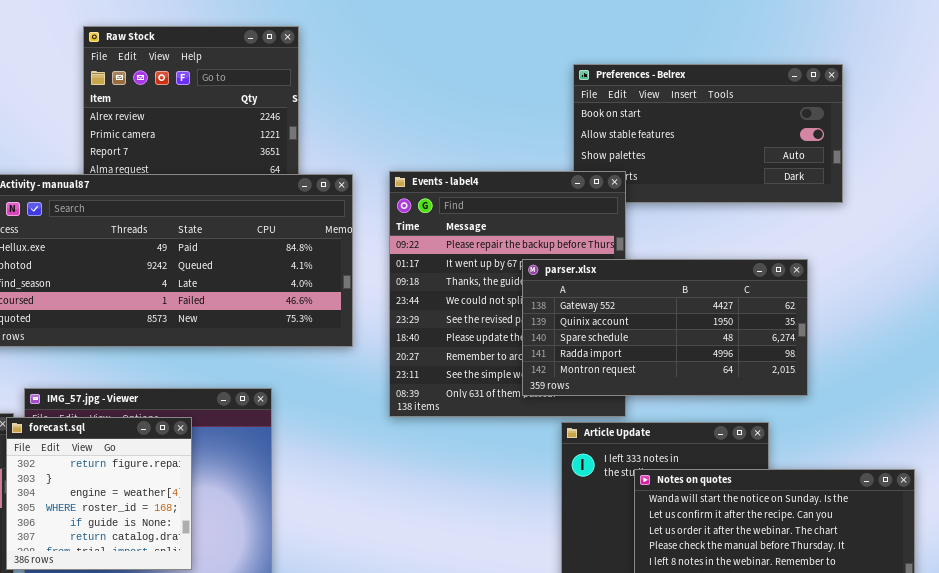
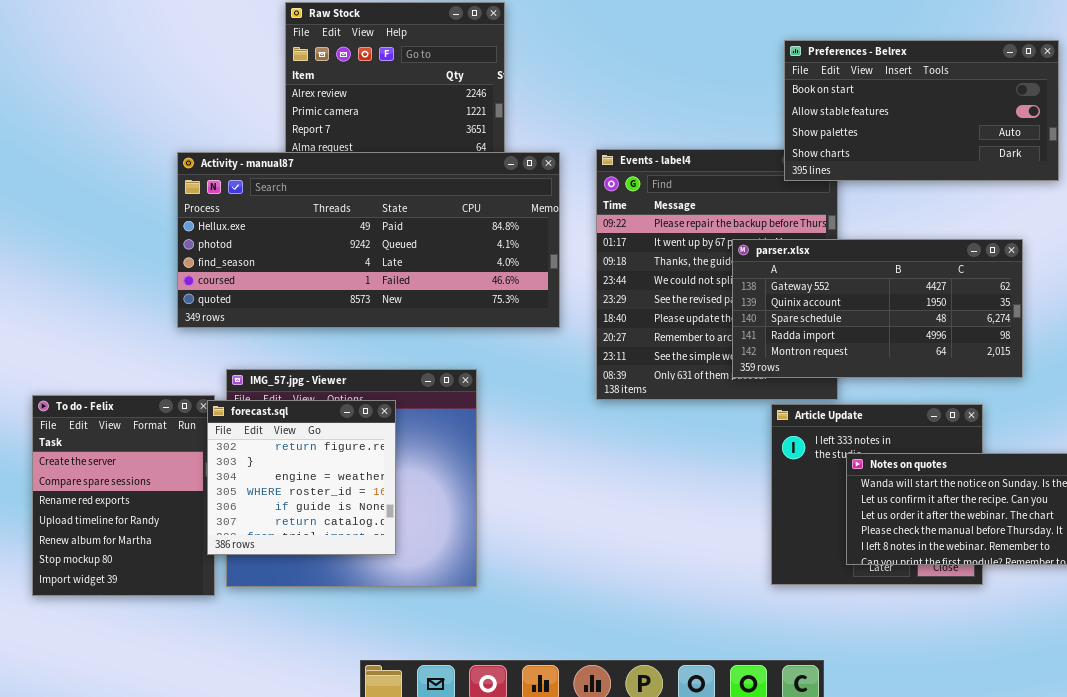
Preferences - Belrex: [573,64,843,203] -> [784,40,1059,181], raised

